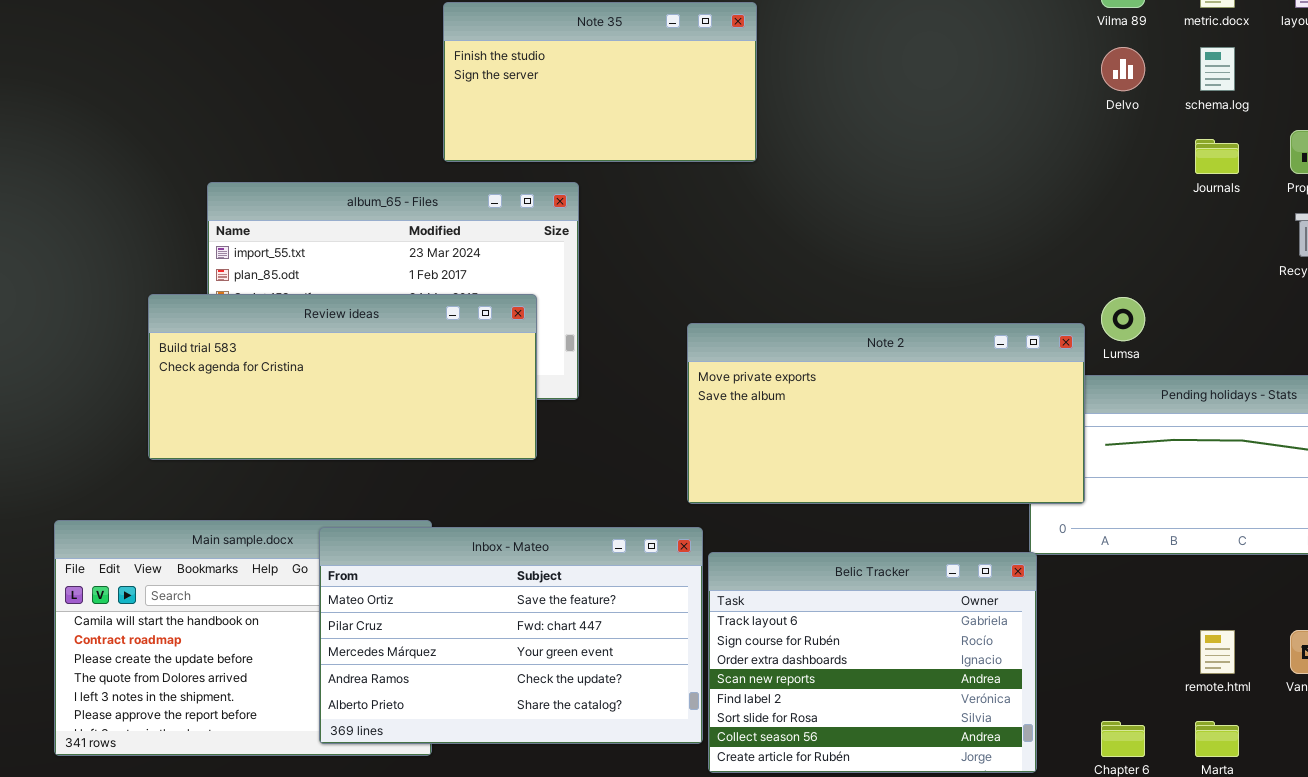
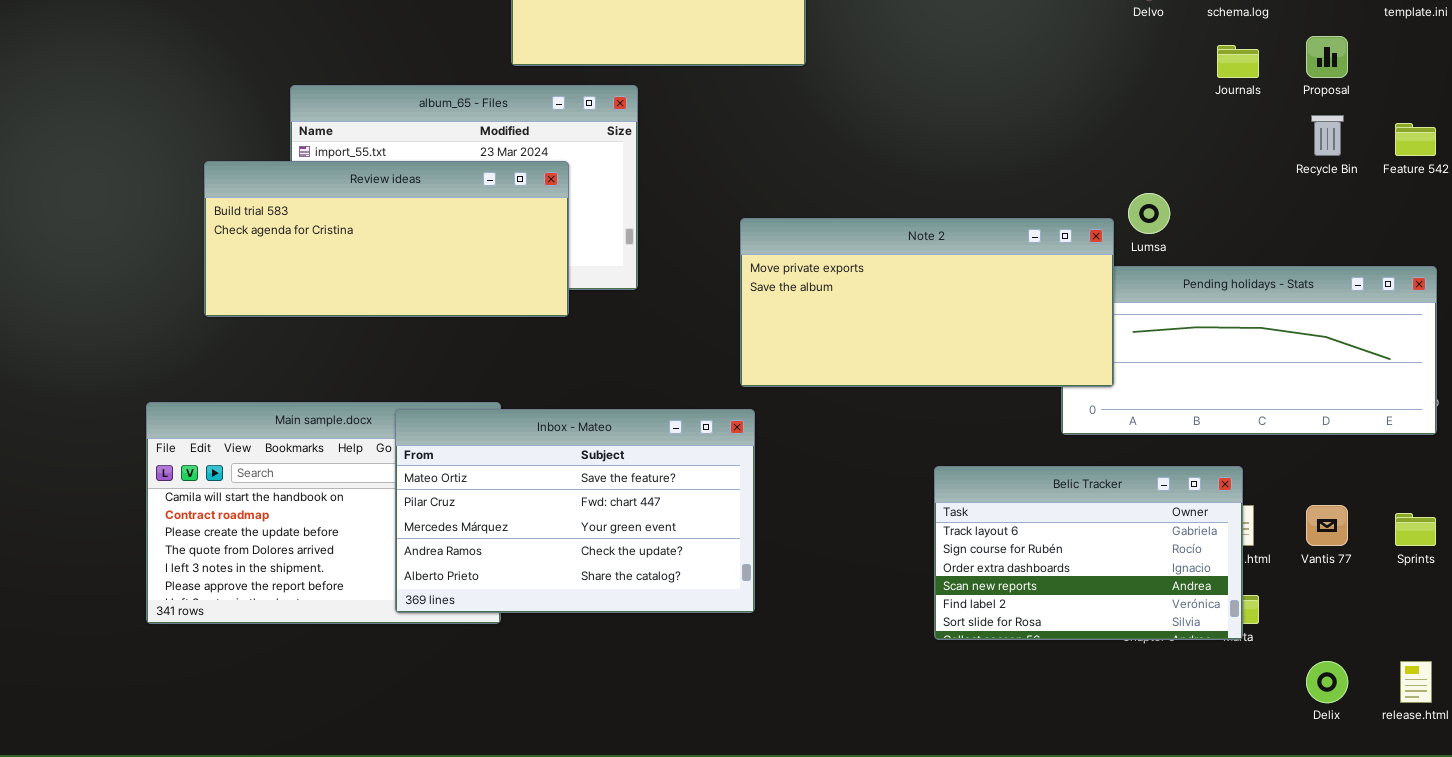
Review ideas: [148,294,537,460] -> [204,161,569,317], moved
Belic Tracker: [708,552,1037,773] -> [934,466,1243,640], moved, resized

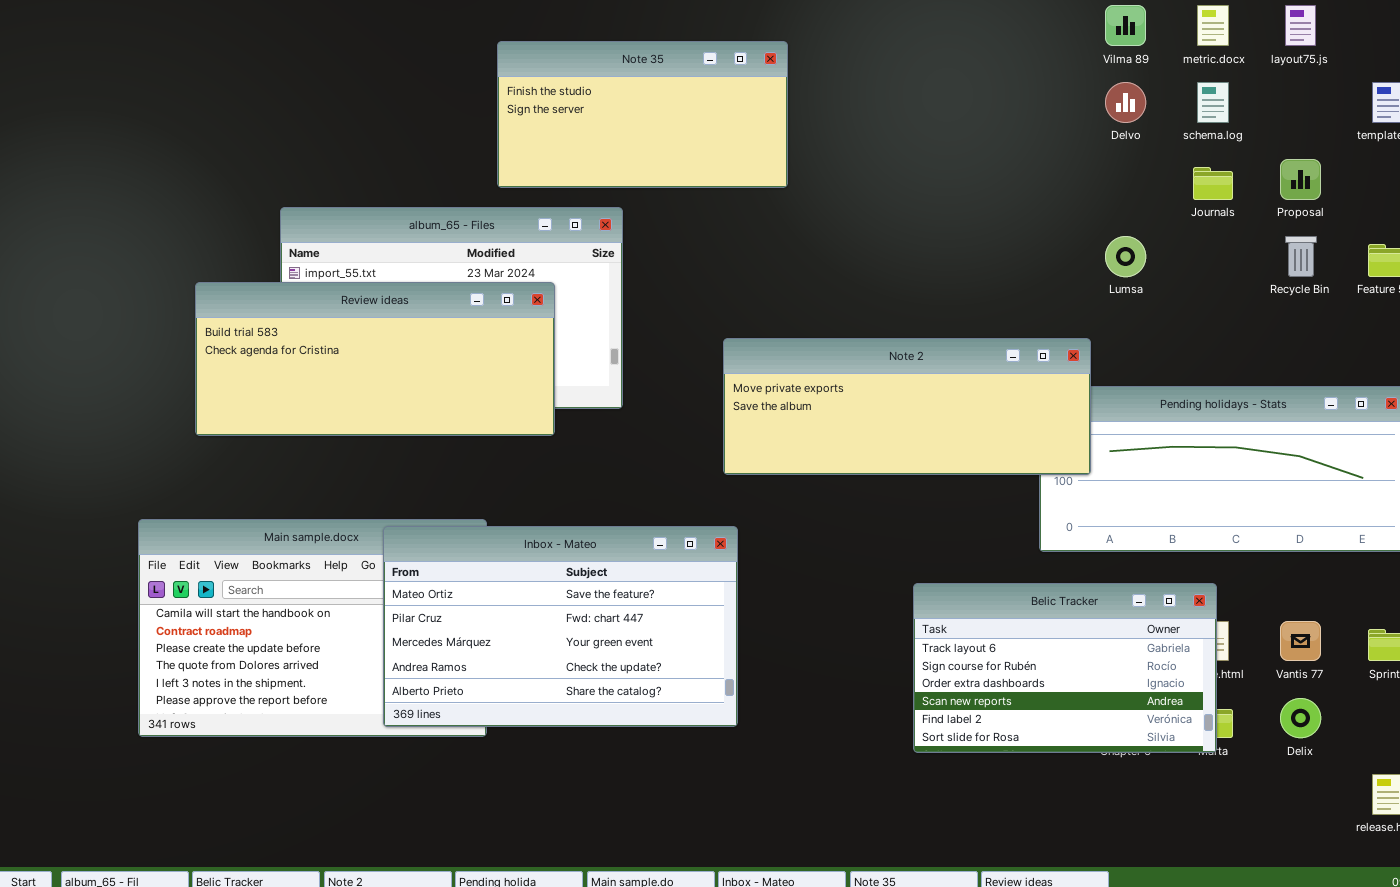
Lumsa: [1128,193,1170,234] -> [1105,236,1146,277], moved
Note 2: [740,218,1114,387] -> [723,338,1091,475], resized
Delix: [1306,661,1348,703] -> [1280,698,1321,738], moved

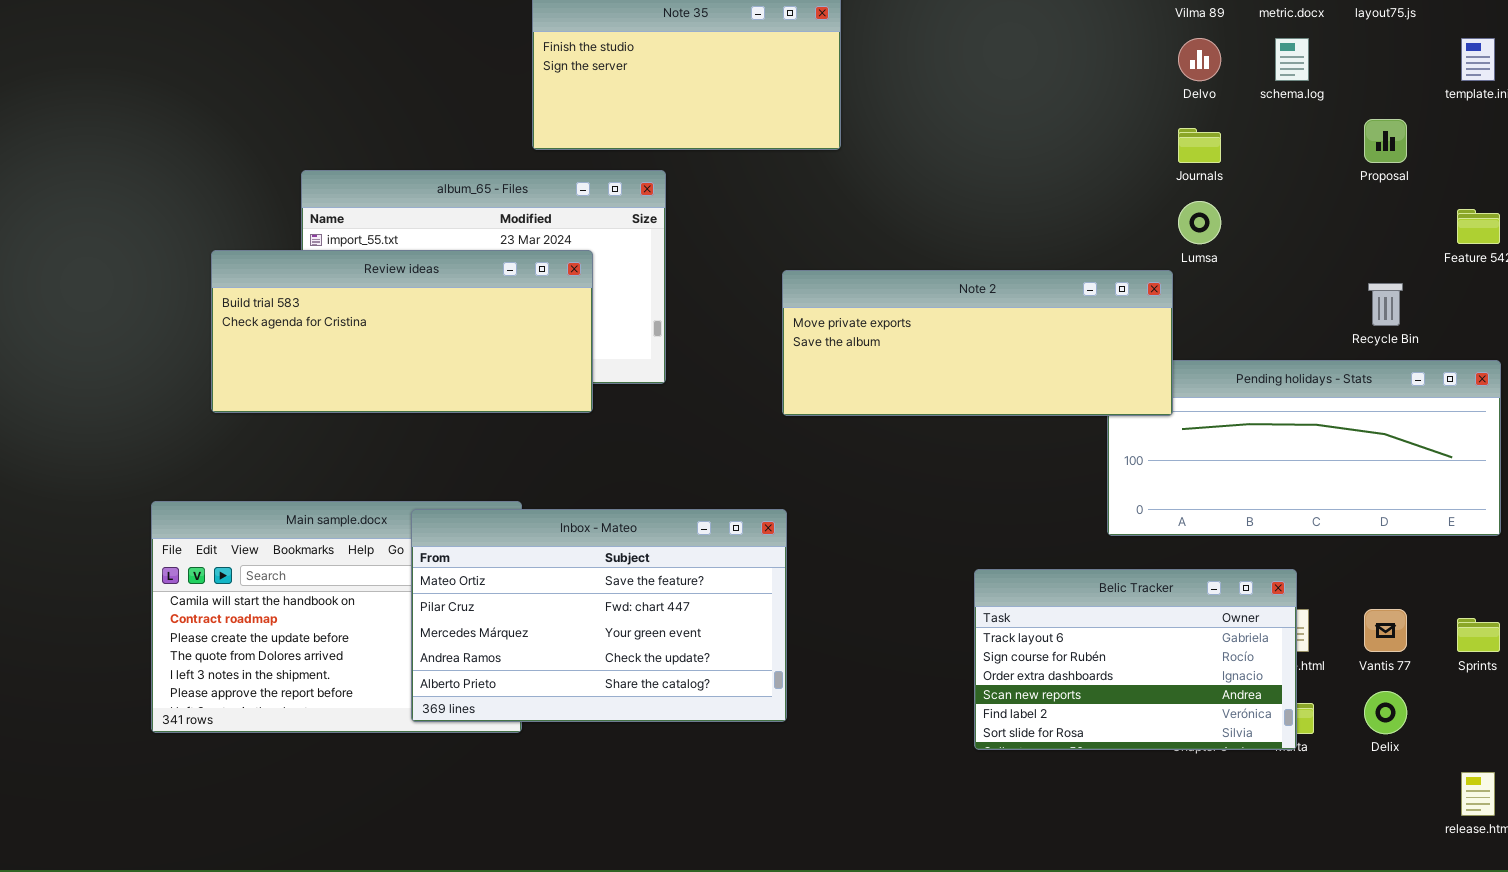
Journals: [1193,167,1233,200] -> [1178,128,1221,163], moved
Recycle Bin: [1285,236,1317,277] -> [1368,283,1403,326], moved
Note 2: [723,338,1091,475] -> [782,270,1173,416], moved

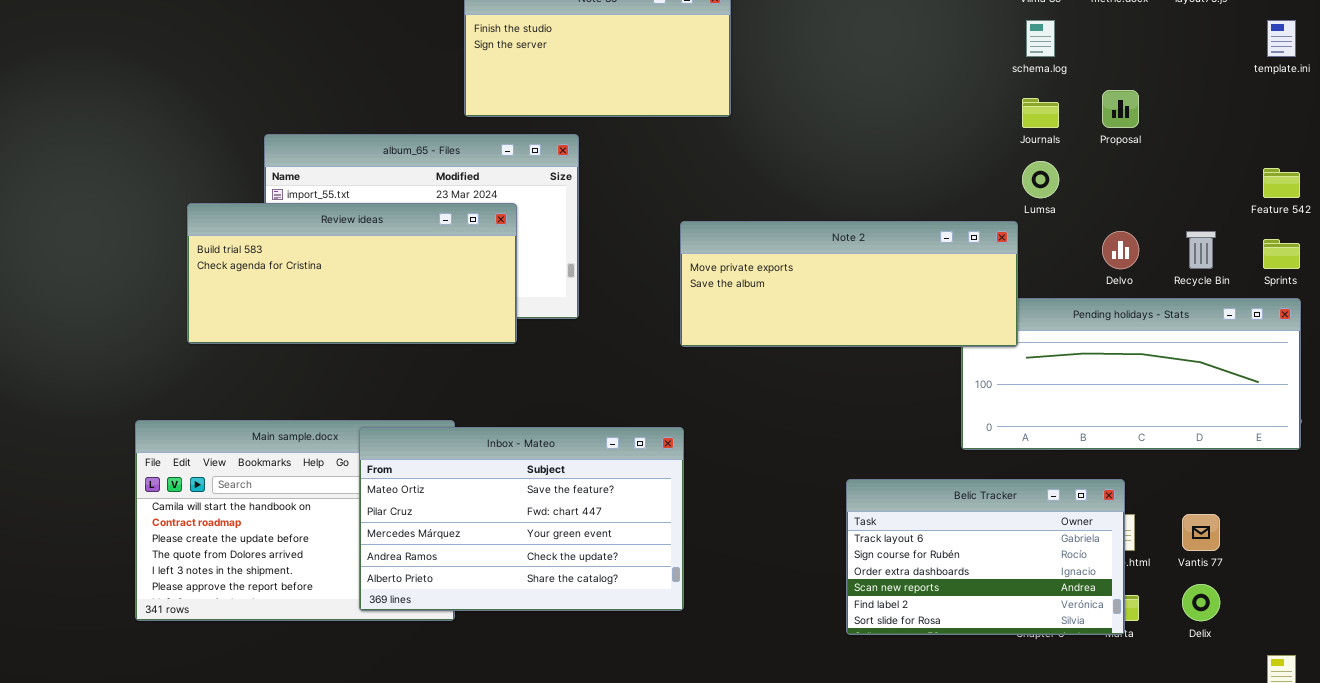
Delvo: [1178,38,1221,81] -> [1102,231,1139,269], moved
schema.log: [1275,38,1309,81] -> [1026,20,1055,57], moved
Proposal: [1364,119,1407,163] -> [1102,90,1139,128], moved
Sprints: [1457,618,1500,652] -> [1263,239,1300,269], moved

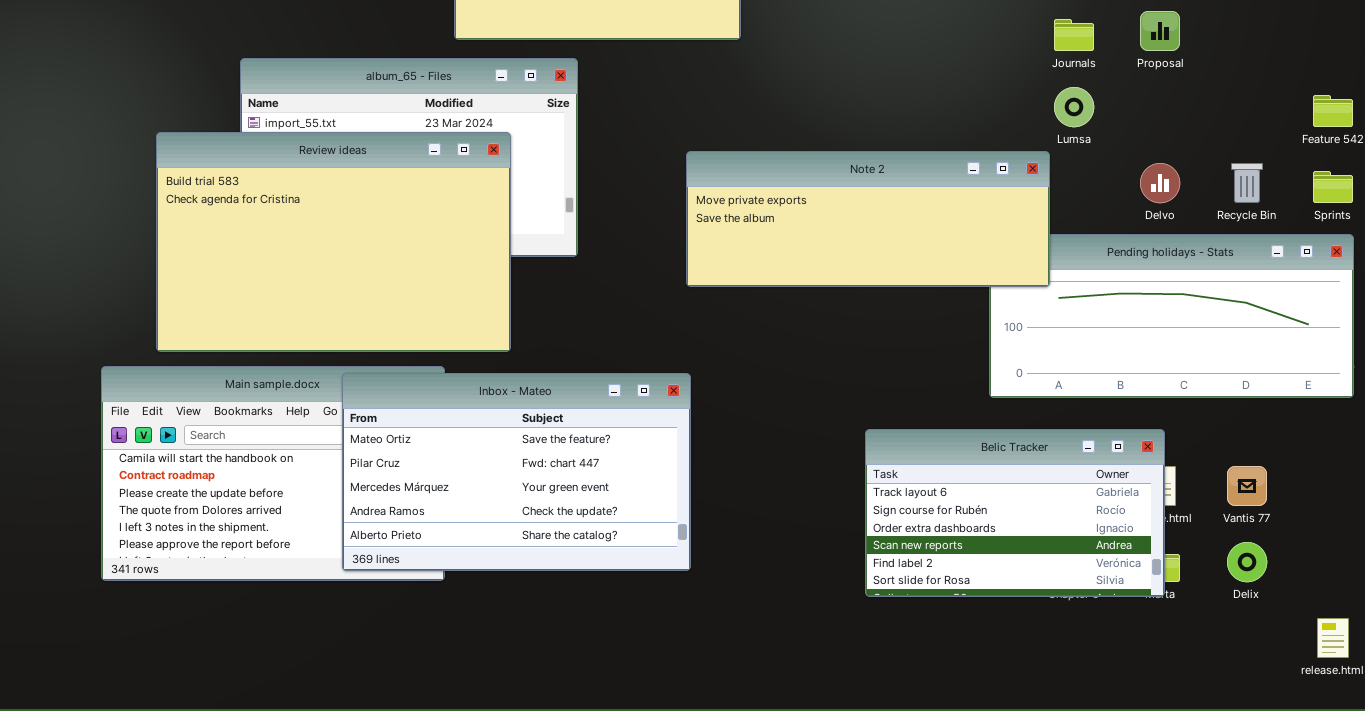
Review ideas: [187,203,517,344] -> [156,132,511,352], resized

